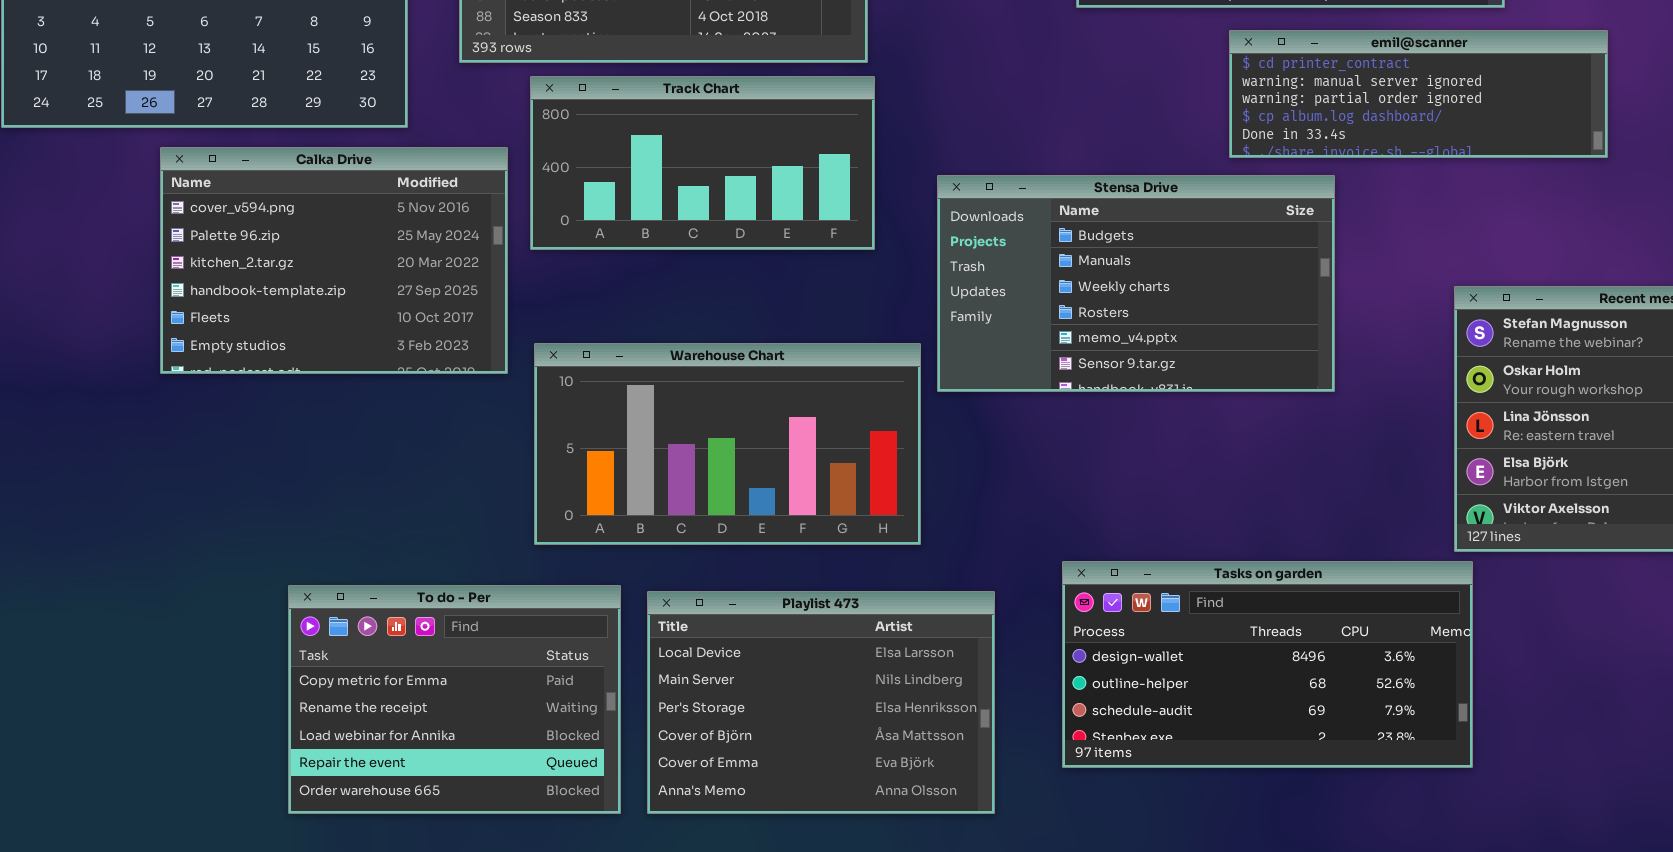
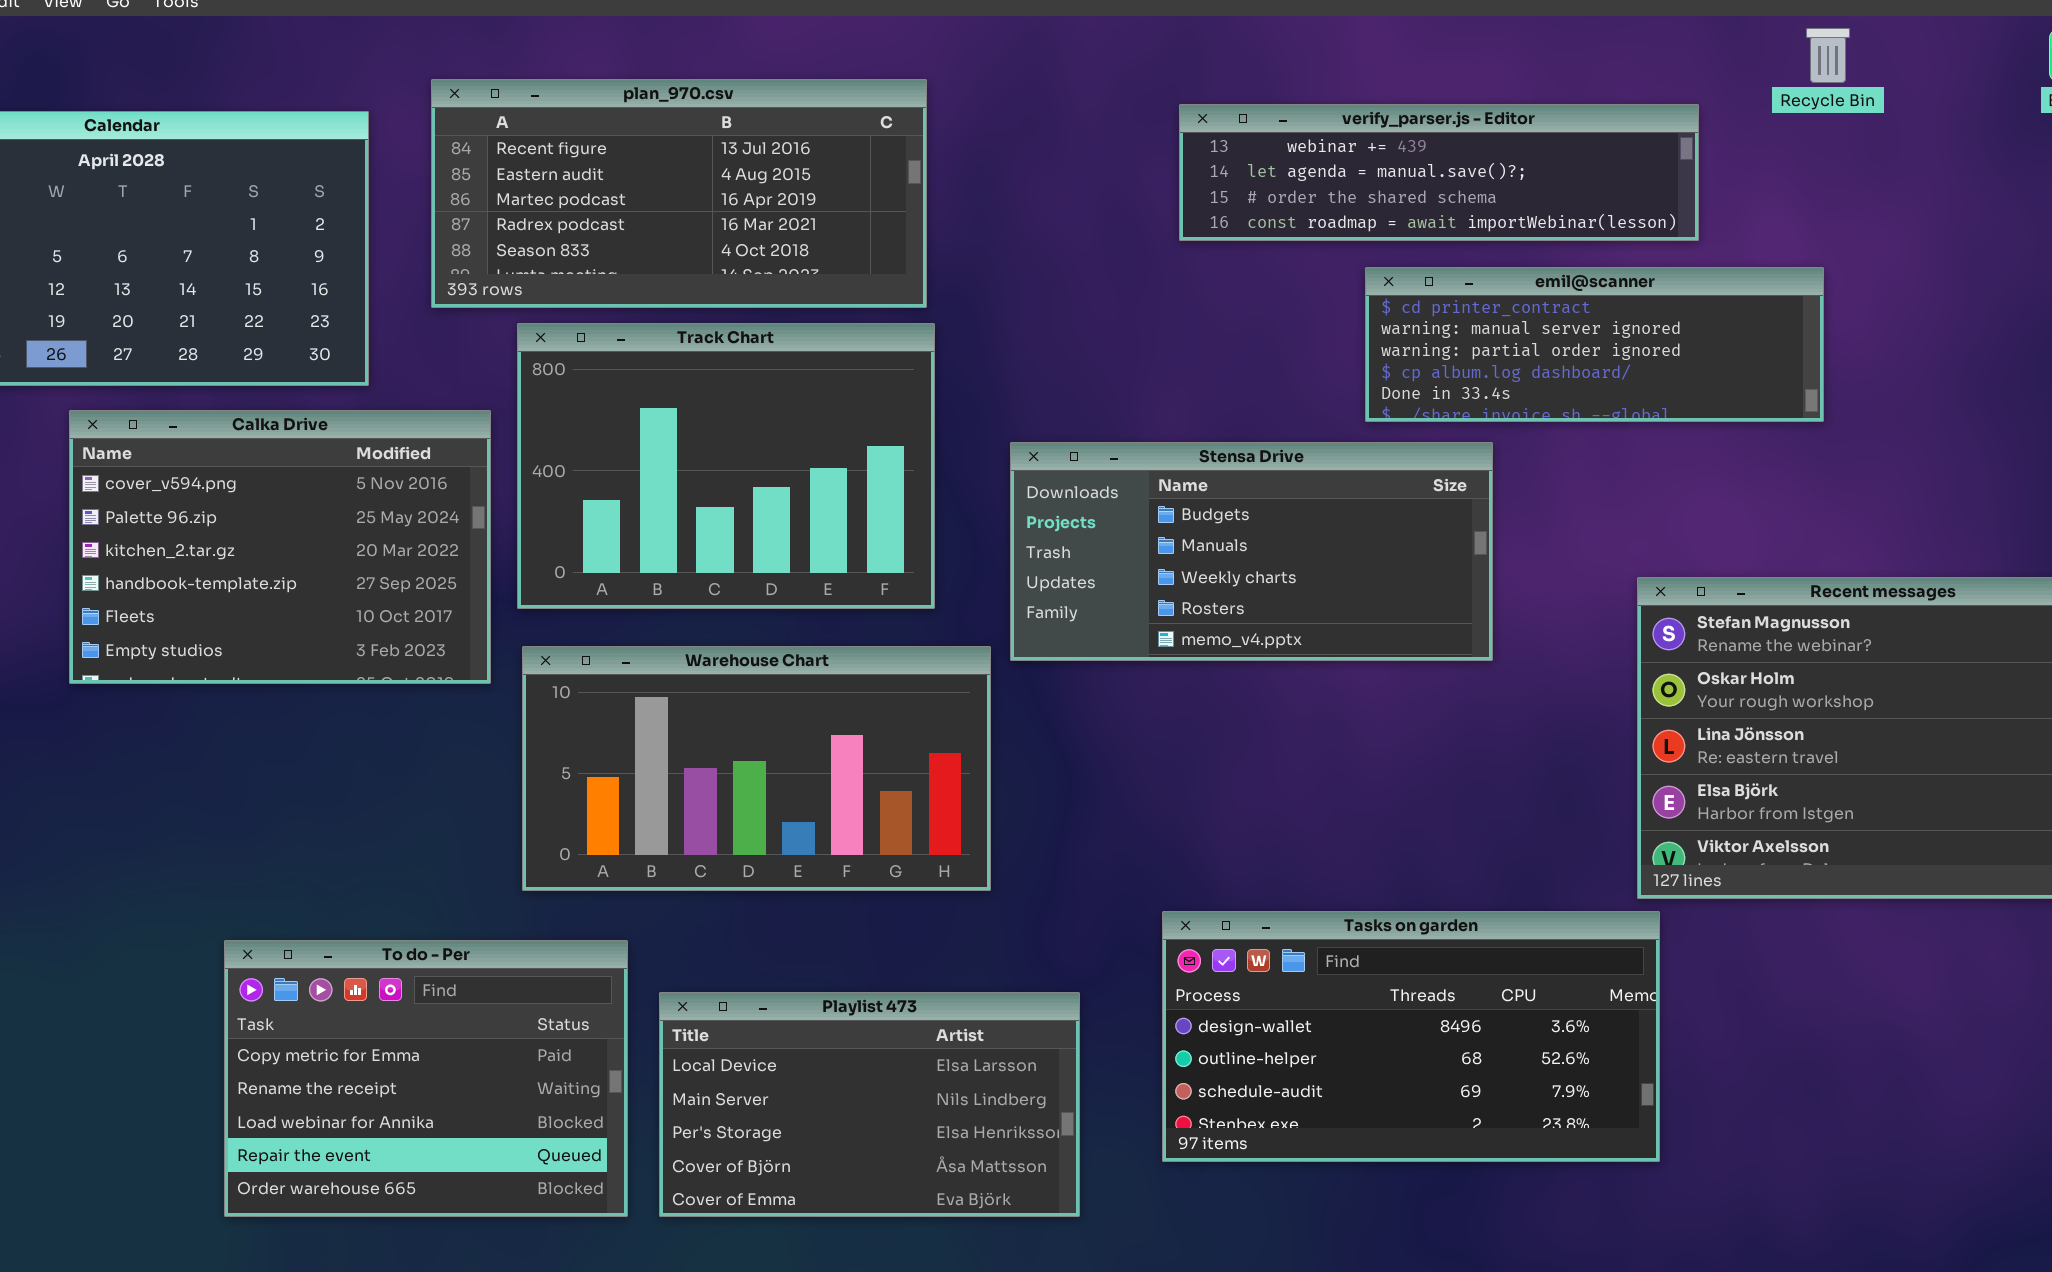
Track Chart: [530,76,875,250] -> [517,323,935,609], resized
Stensa Drive: [937,175,1335,392] -> [1010,442,1493,661], resized
Playlist 473: [647,591,995,814] -> [659,992,1080,1217], resized

